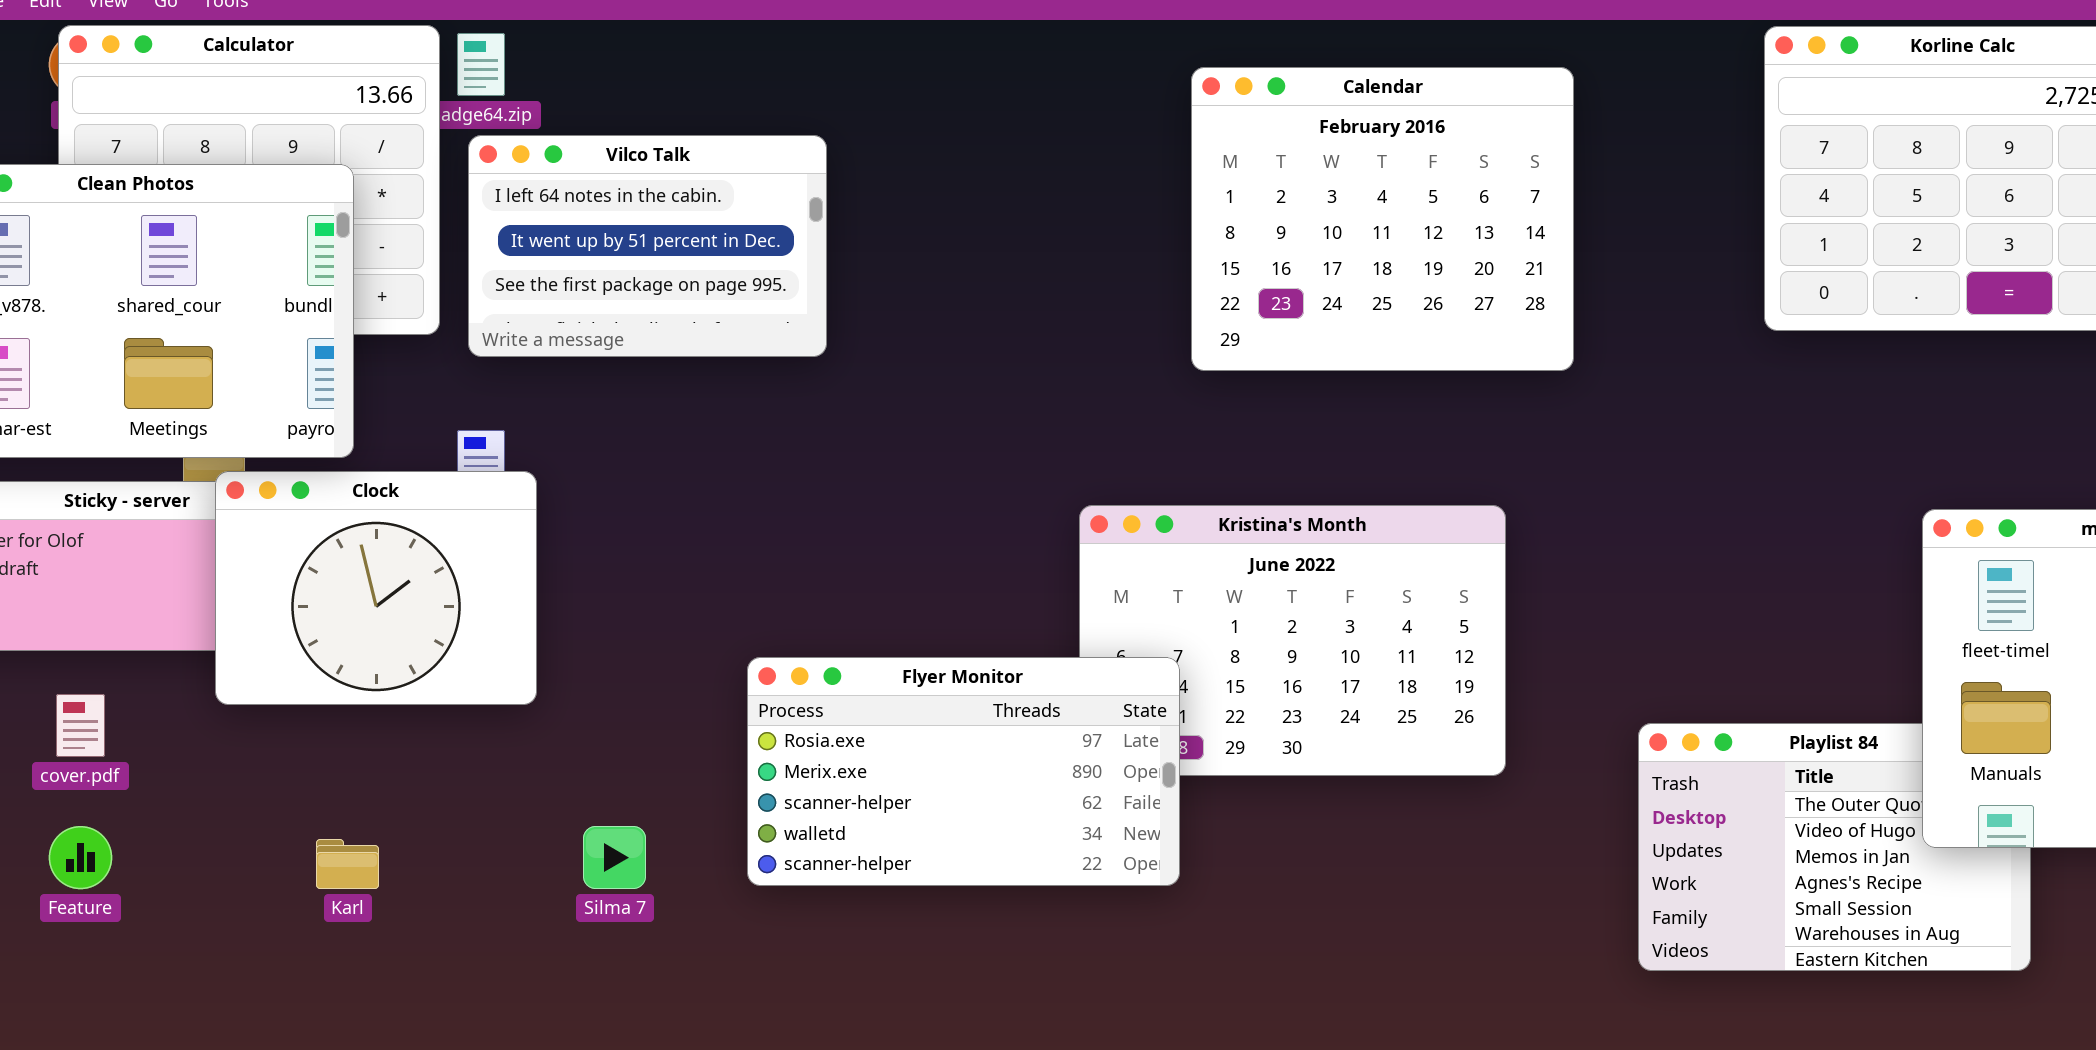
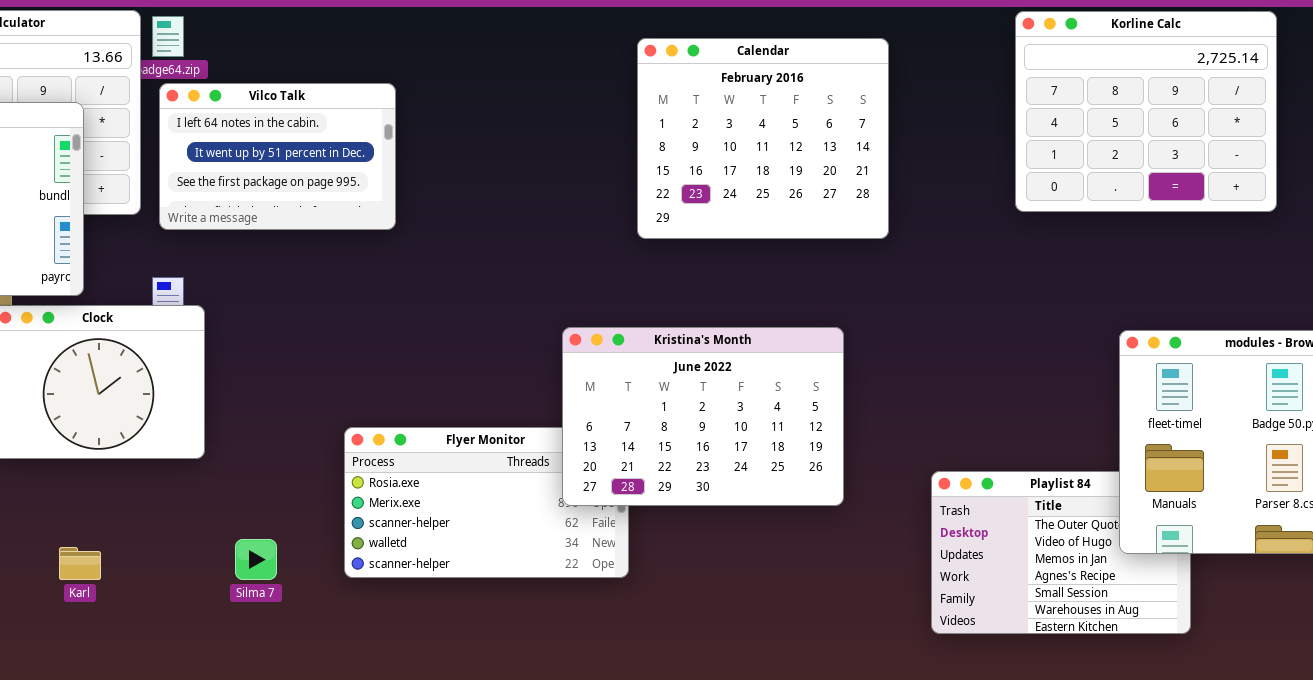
Kristina's Month: [1079,505,1506,776] -> [562,327,844,506], raised

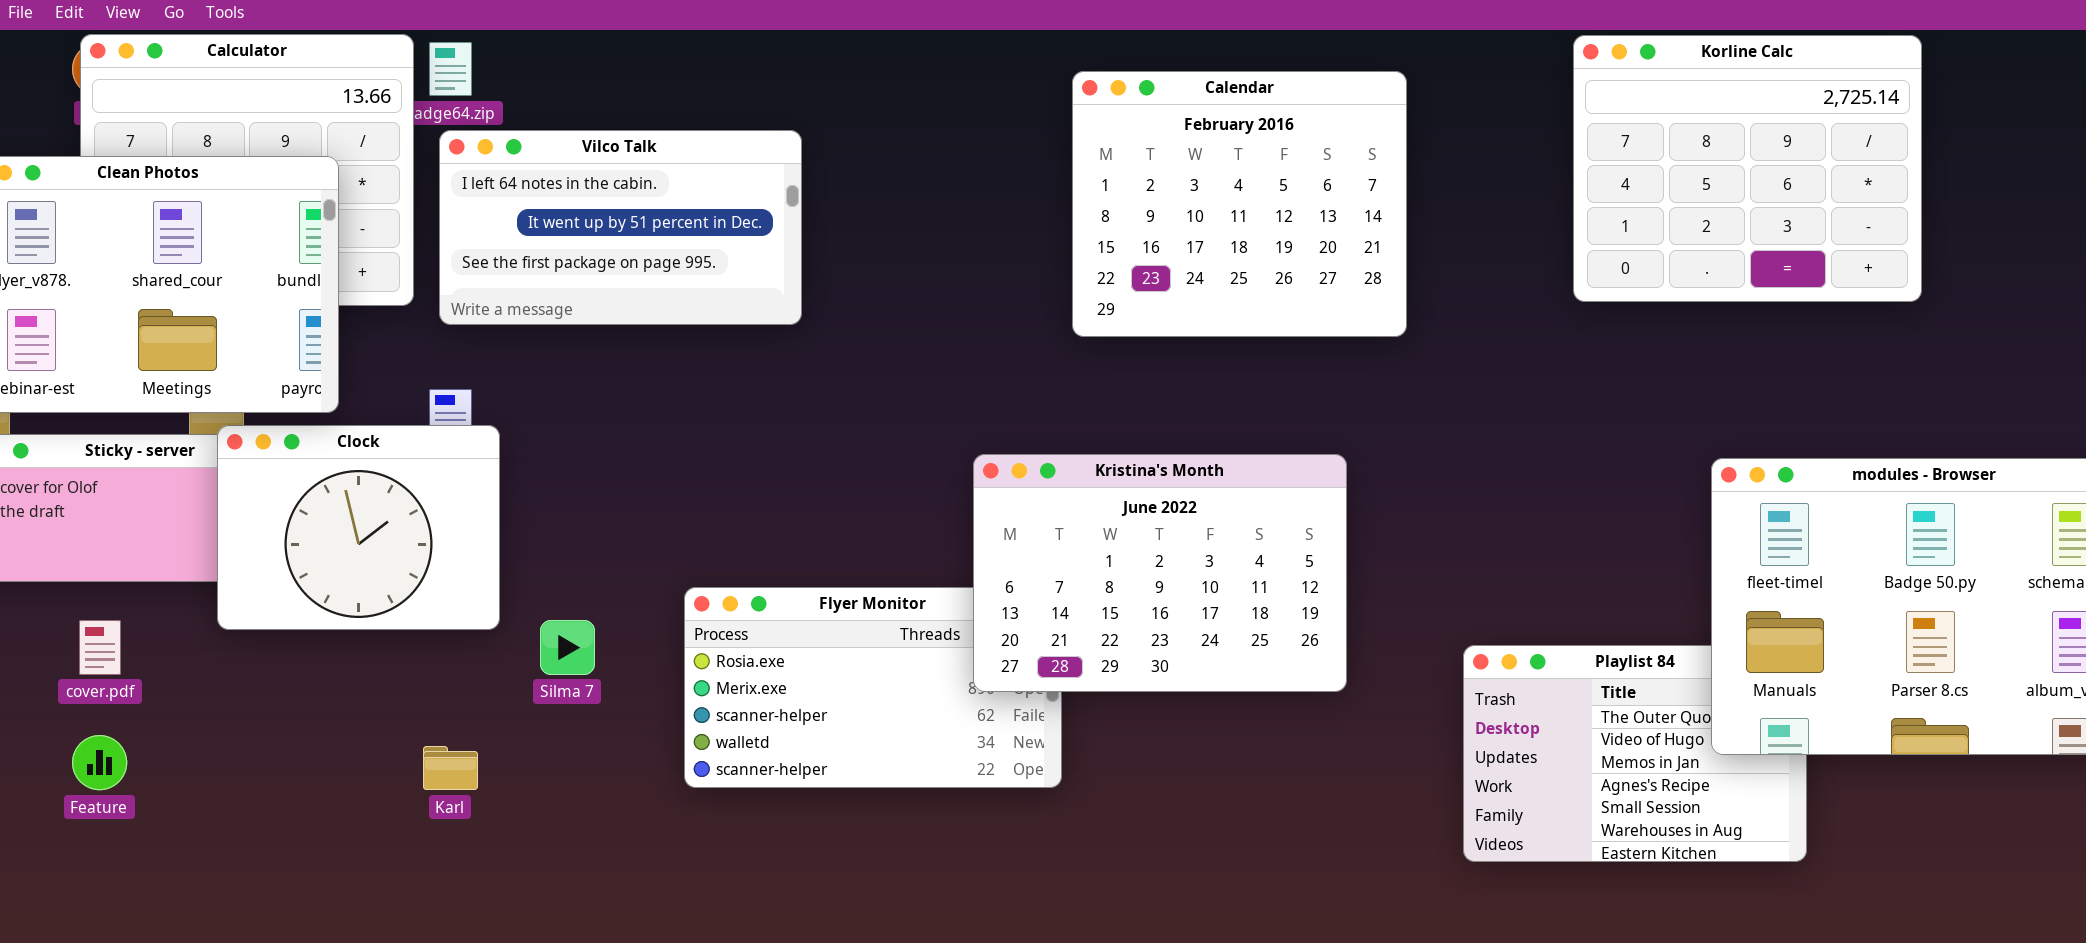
Vilco Talk: [159,83,396,230] -> [439,130,802,325], resized
Silma 7: [235,539,277,580] -> [540,620,595,675], moved
Karl: [59,547,101,580] -> [423,746,478,790], moved

